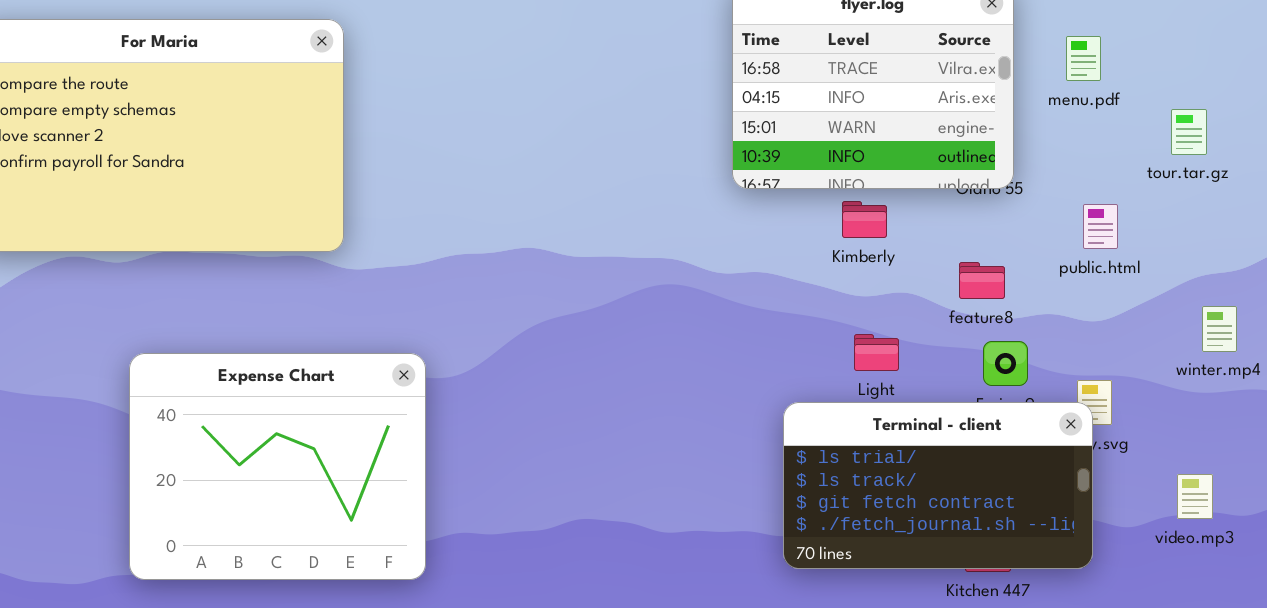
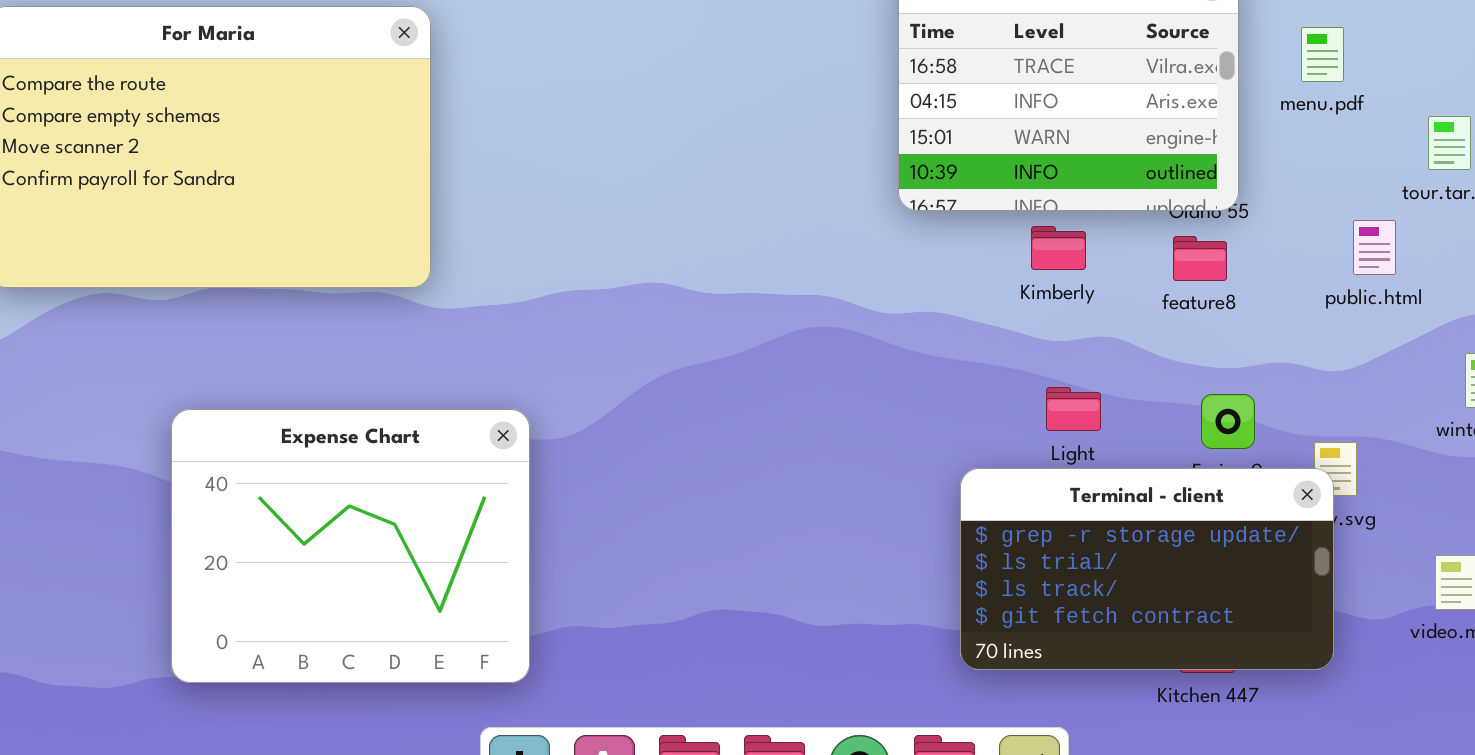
public.html: [1083,204,1118,249] -> [1353,220,1396,275], moved
feature8: [959,262,1005,299] -> [1173,236,1227,281], moved
Terminal - client: [783,402,1093,569] -> [960,468,1334,670], scrolled up 1 row

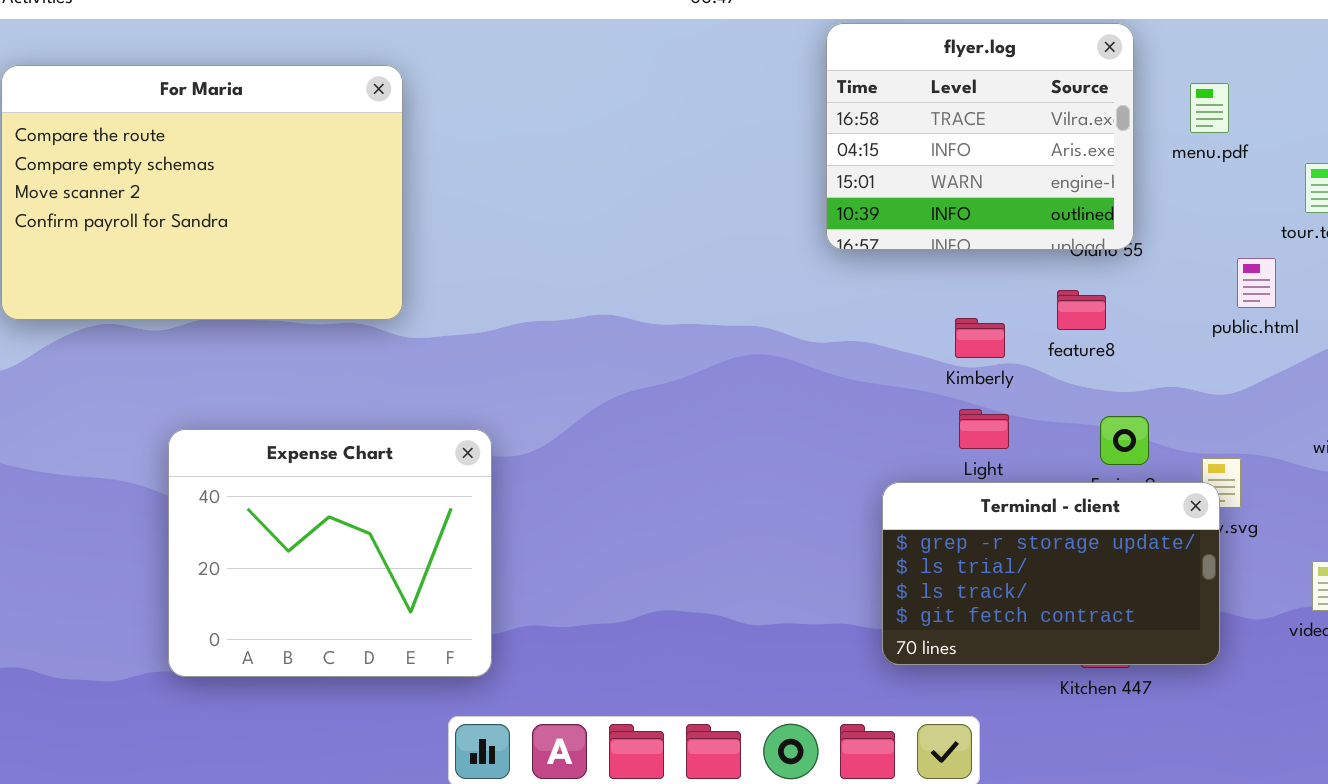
Kimberly: [1031,226,1086,270] -> [955,318,1005,358], moved
feature8: [1173,236,1227,281] -> [1057,290,1106,330], moved

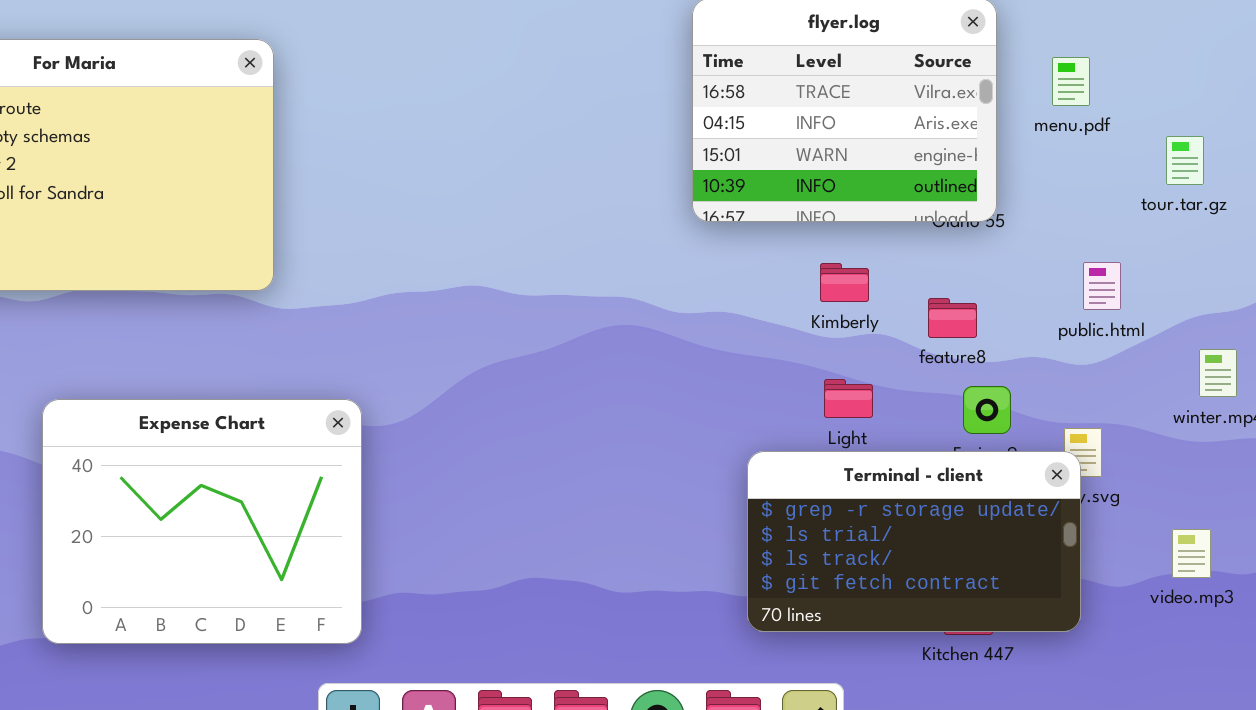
public.html: [1237,258,1276,308] -> [1083,262,1121,310], moved
feature8: [1057,290,1106,330] -> [928,298,977,338], moved
Kimberly: [955,318,1005,358] -> [820,263,869,302], moved

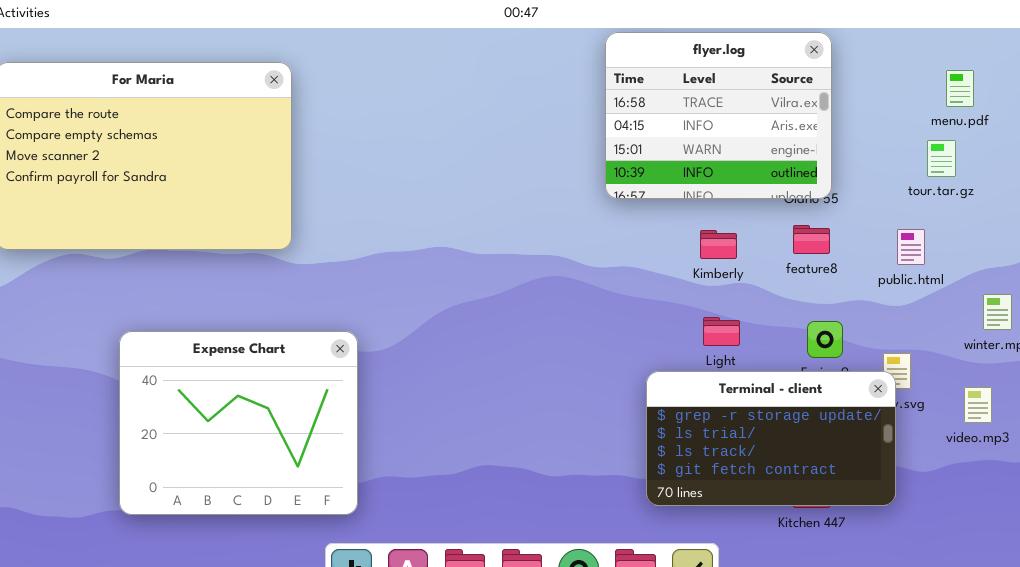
menu.pdf: [1052,57,1090,106] -> [946,70,974,107], moved
tour.tar.gz: [1166,136,1204,185] -> [927,140,956,177], moved
feature8: [928,298,977,338] -> [793,225,830,254], moved
video.mp3: [1172,529,1211,578] -> [964,387,992,423], moved

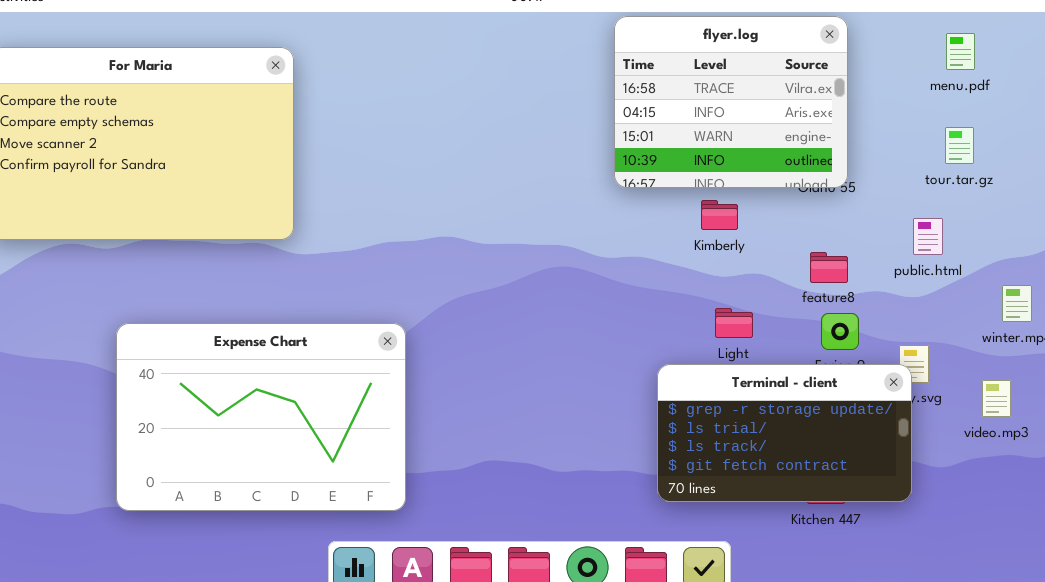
menu.pdf: [946,70,974,107] -> [946,33,975,70], moved
feature8: [793,225,830,254] -> [810,252,848,283], moved
Kimberly: [700,230,737,259] -> [701,200,738,230], moved
Expense Chart: [119,331,358,515] -> [116,323,406,511], resized

